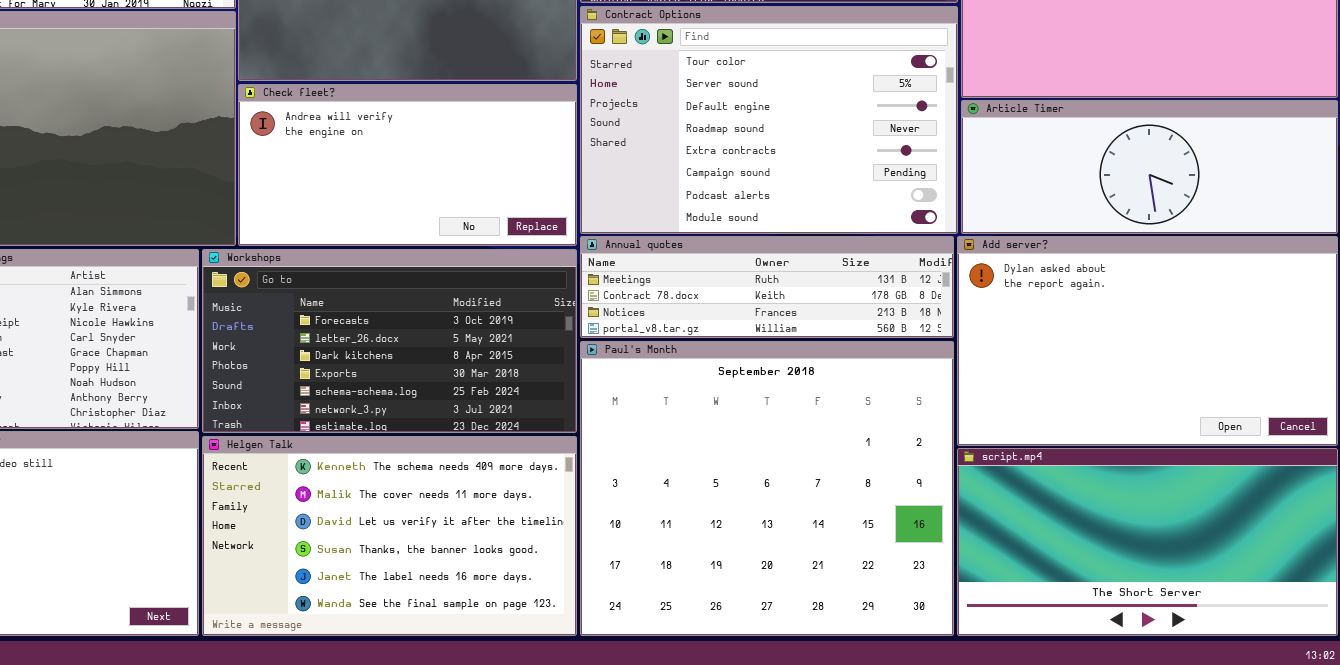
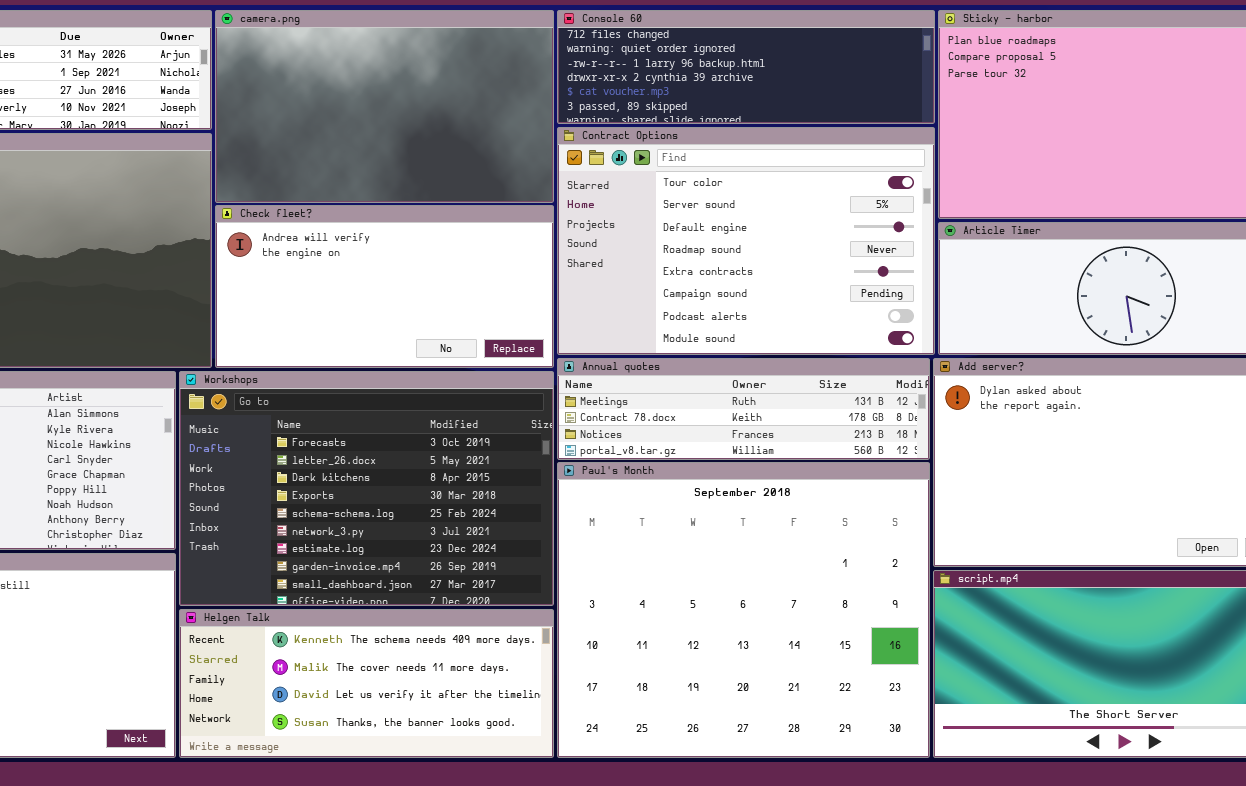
Workshops: [202,249,577,433] -> [179,371,554,606], resized
Helgen Talk: [202,436,577,636] -> [179,609,554,758], resized

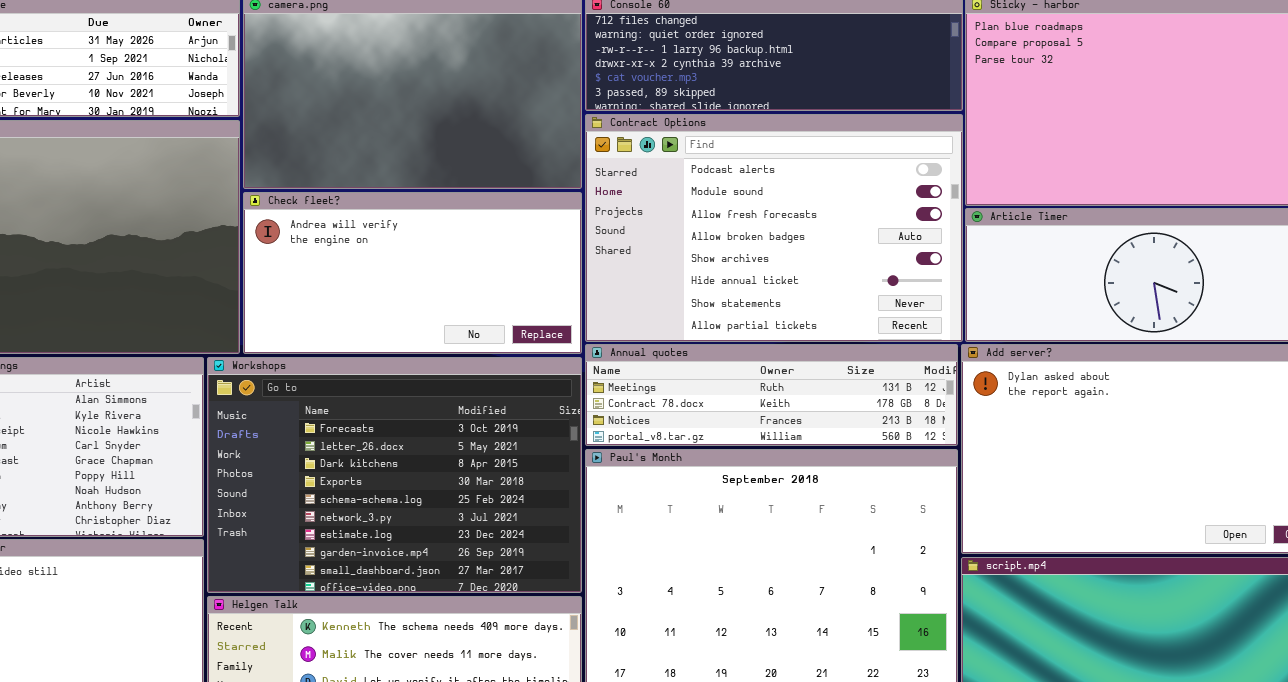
Contract Options: [557,127,935,355] -> [585,114,963,342], scrolled down 6 rows

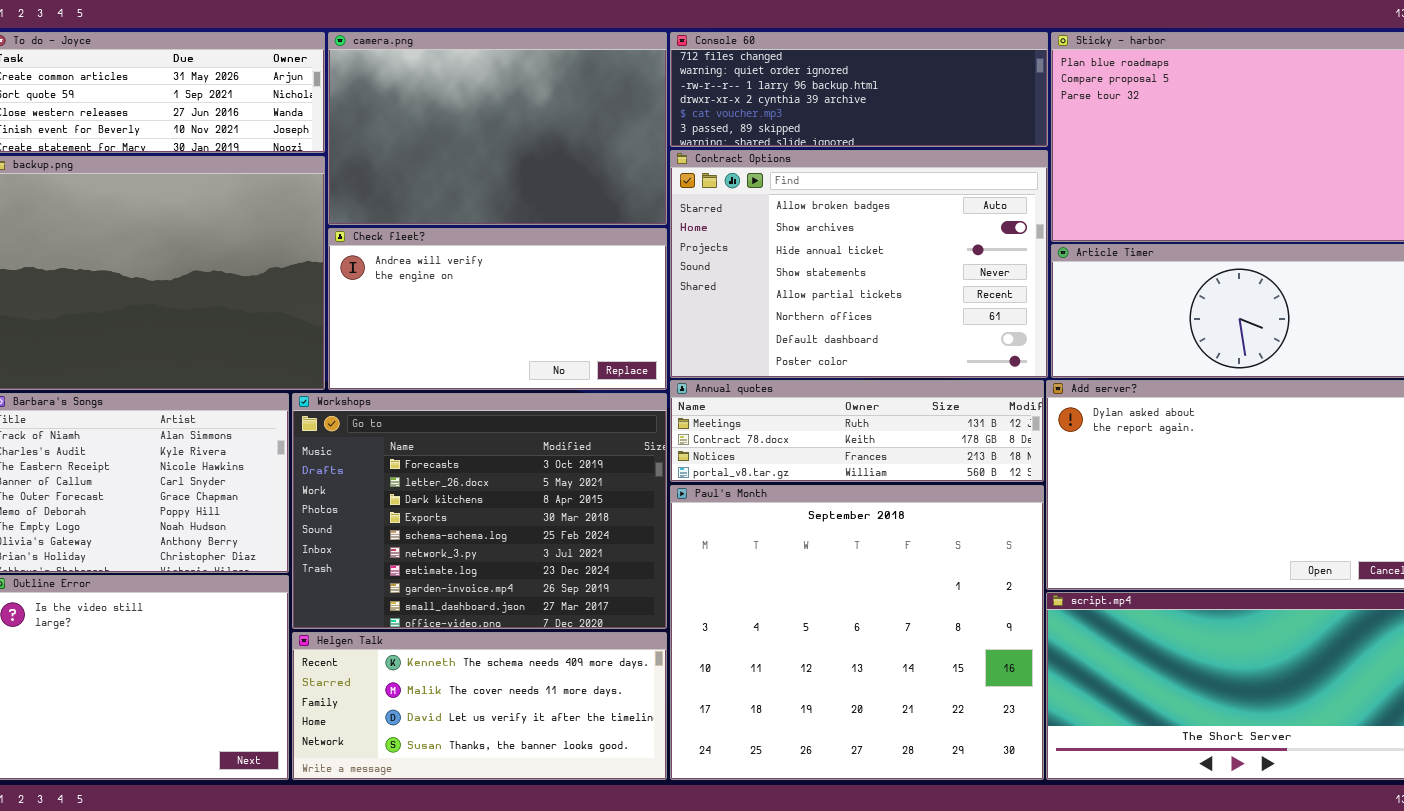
Contract Options: [585,114,963,342] -> [670,150,1048,378], scrolled down 3 rows

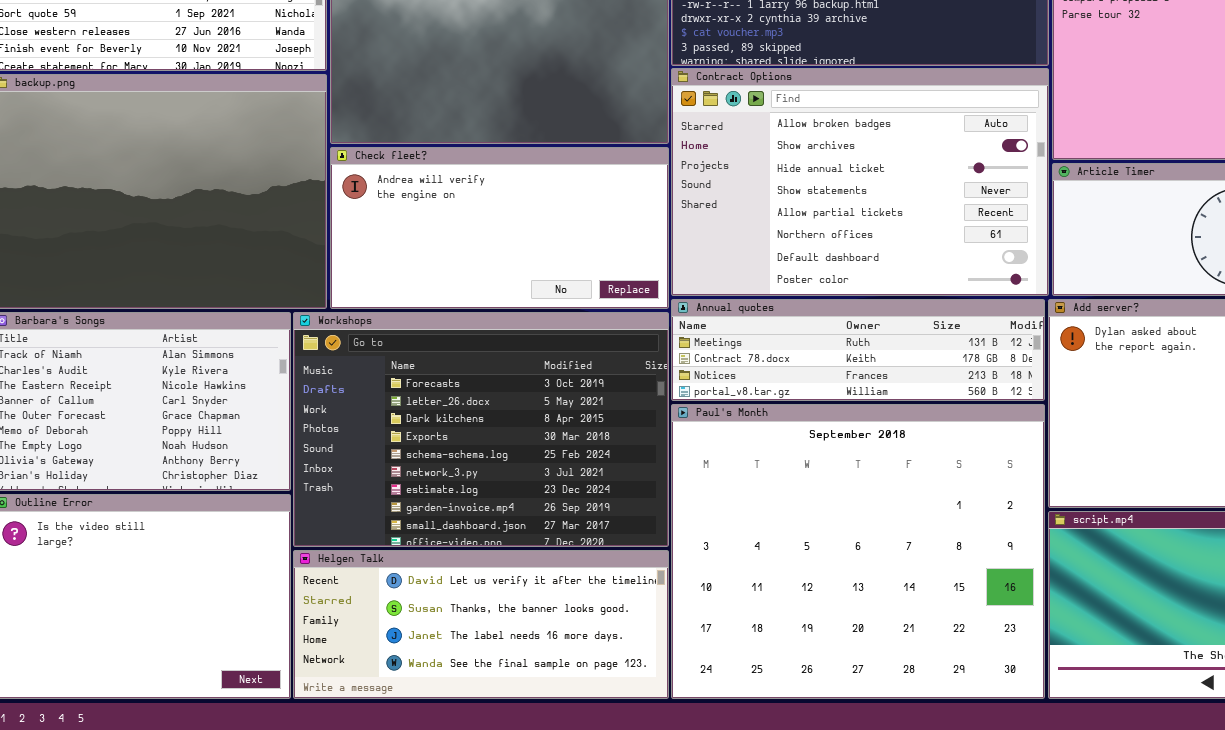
Helgen Talk: [292,632,667,780] -> [293,550,669,699], scrolled down 2 rows

